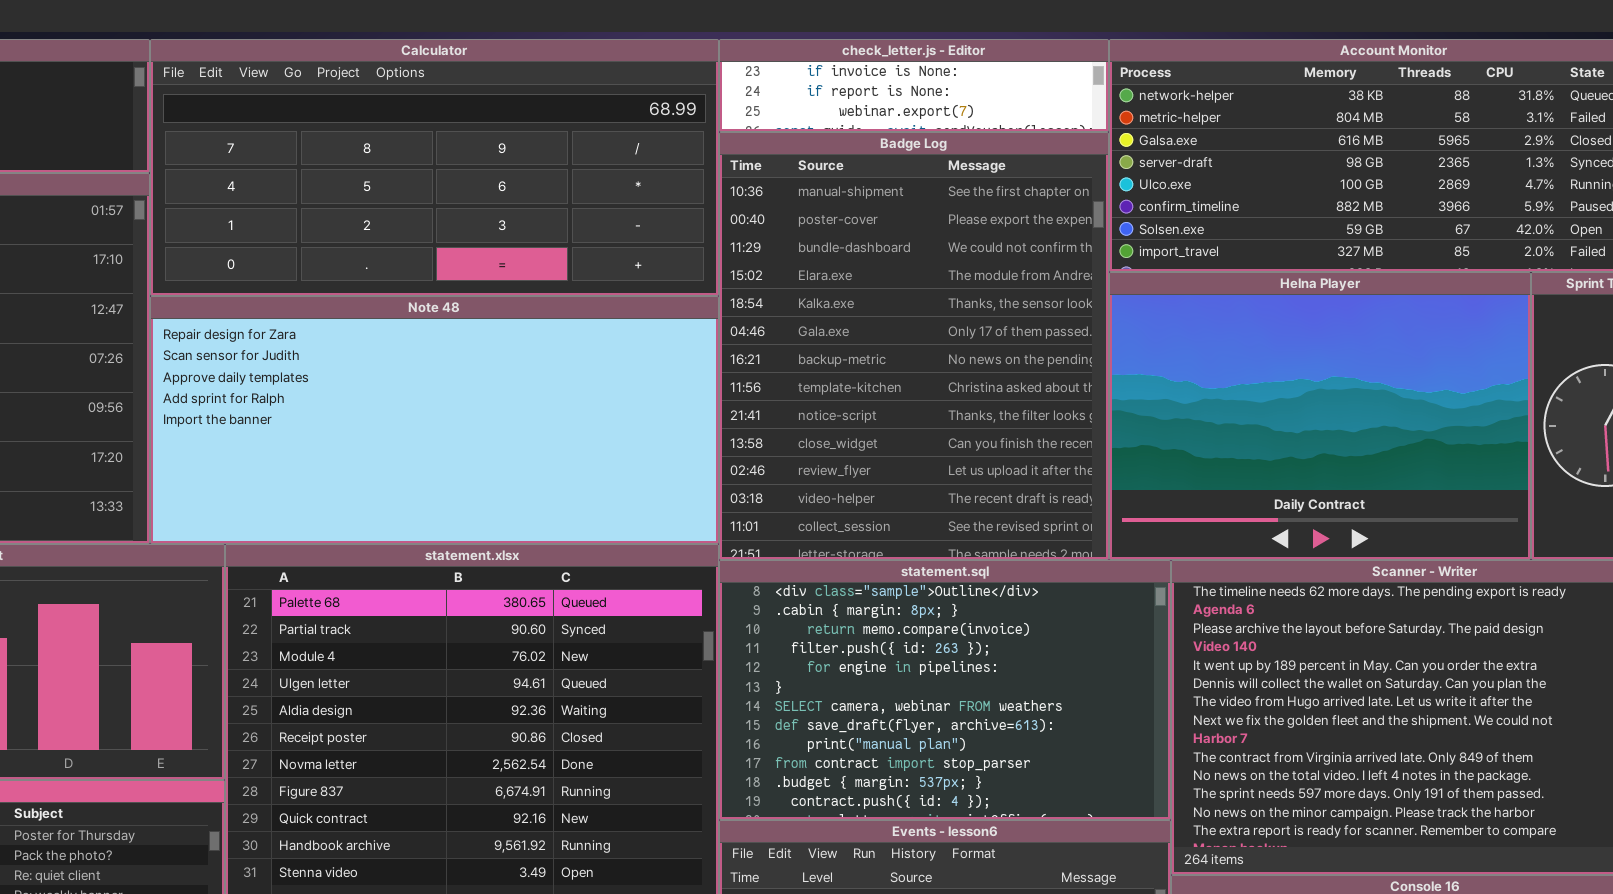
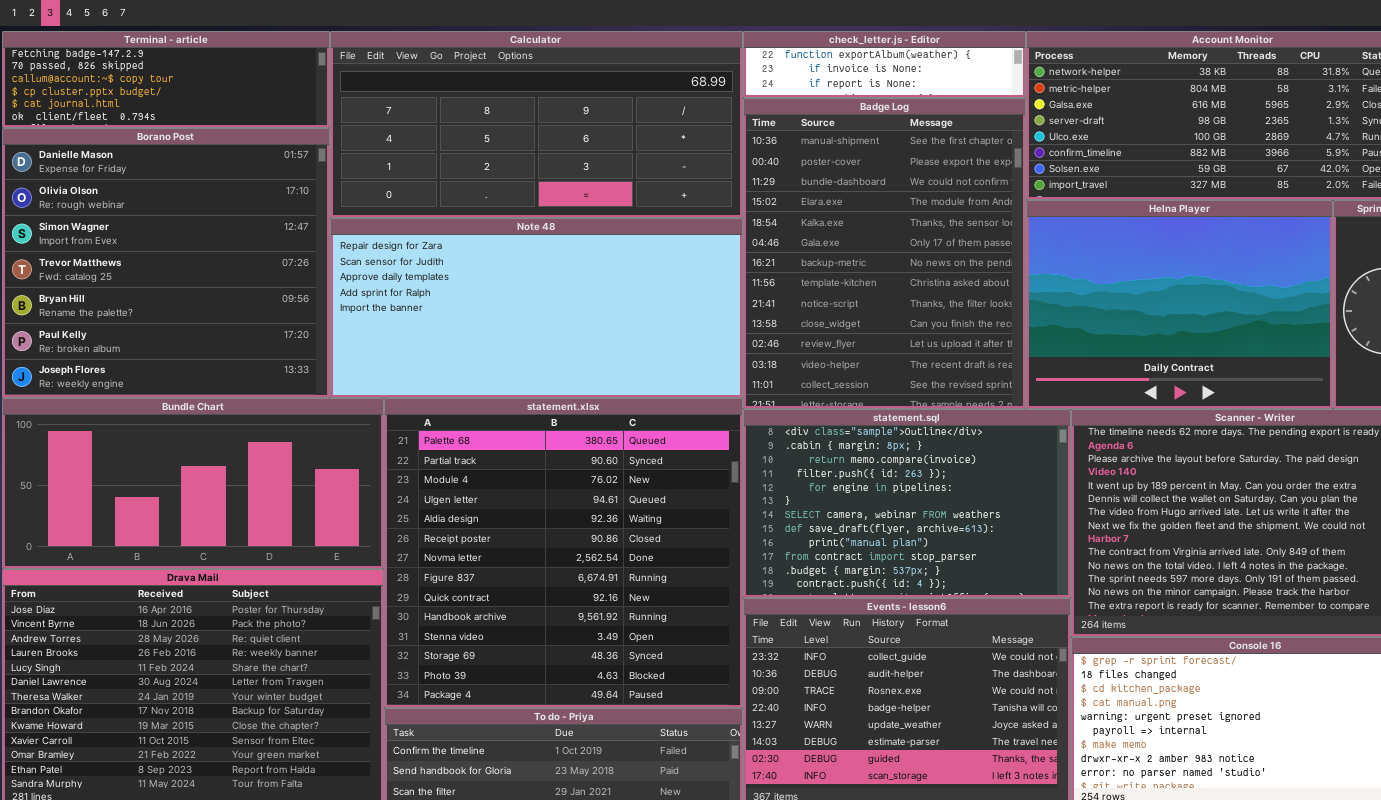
check_letter.js - Editor: [719,39,1109,132] -> [743,31,1026,98], scrolled up 1 row

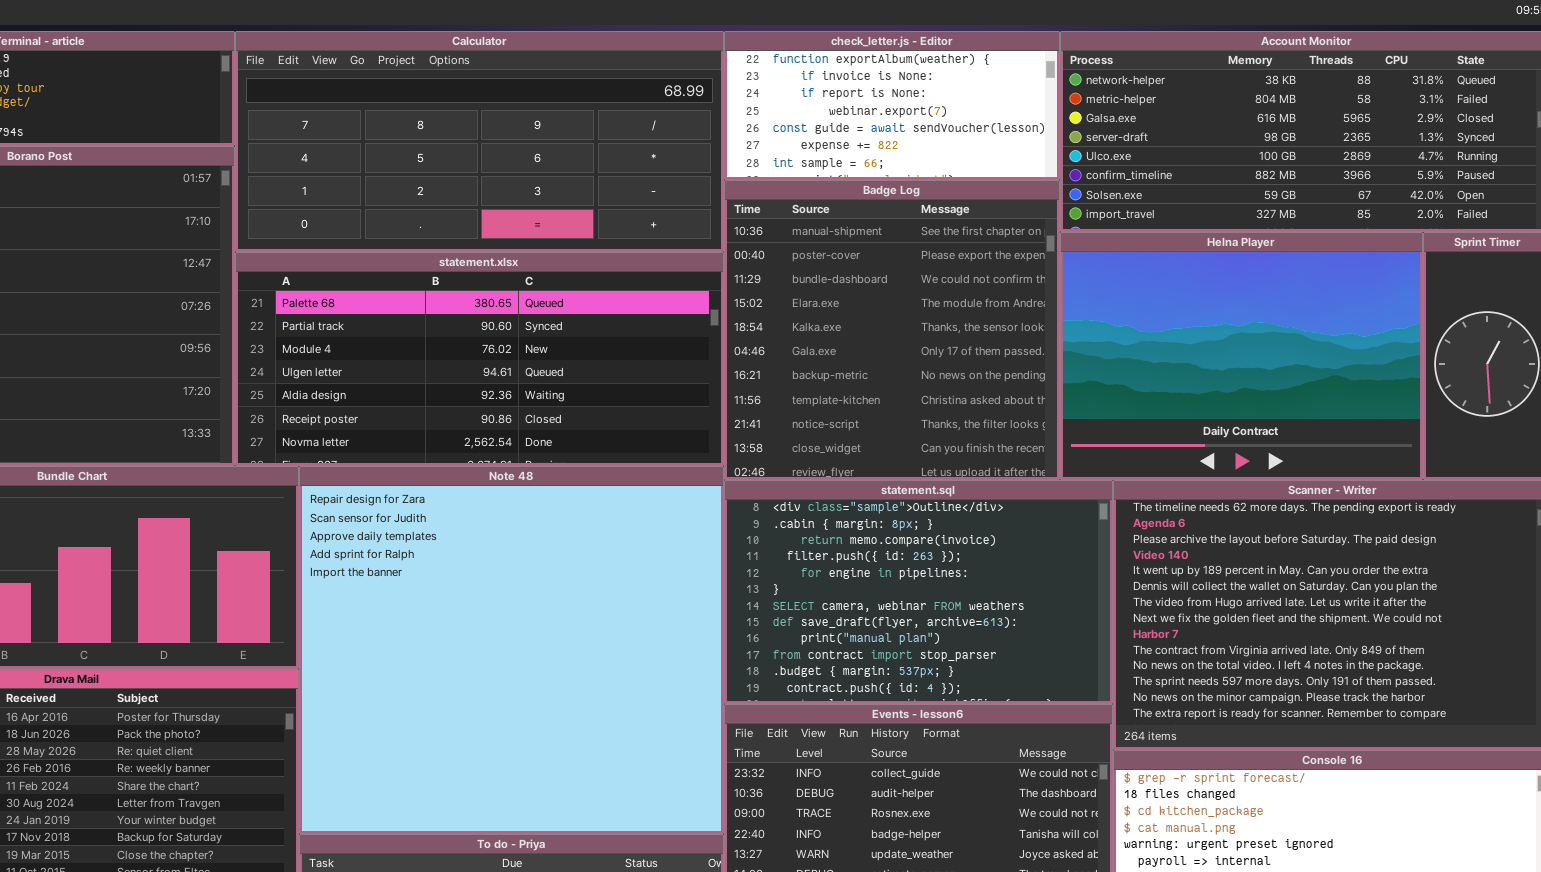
check_letter.js - Editor: [743,31,1026,98] -> [724,31,1060,180], resized
Badge Log: [743,98,1026,409] -> [724,180,1060,480], resized
Note 48: [330,218,743,398] -> [299,466,724,834], moved, resized
statement.xlsx: [384,398,743,708] -> [235,252,724,466], moved, resized

